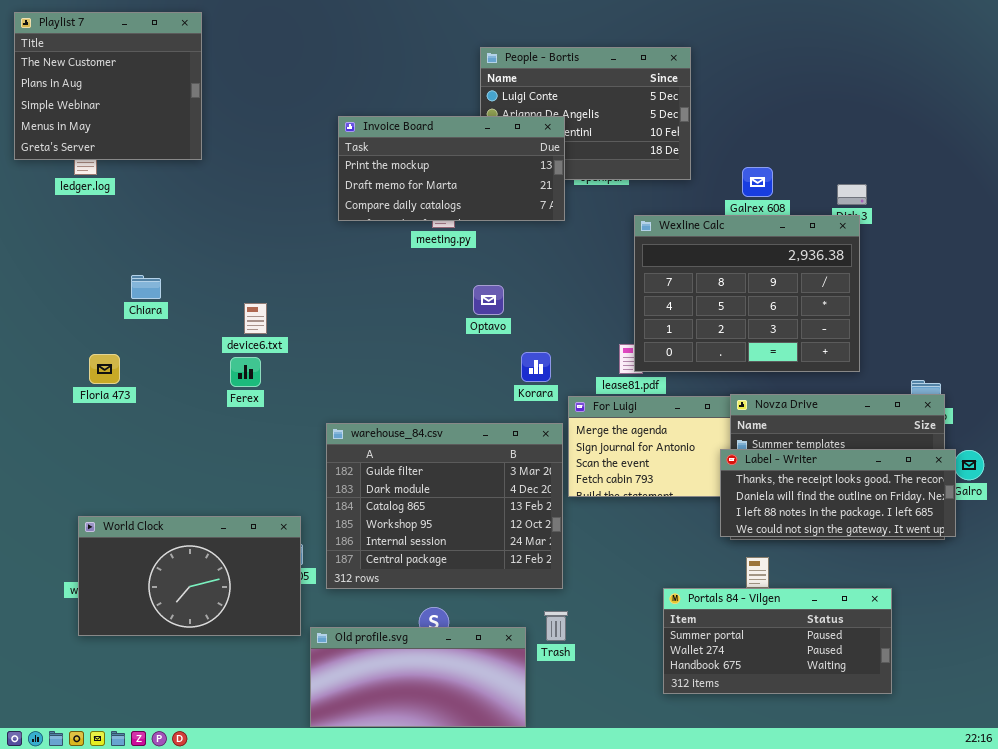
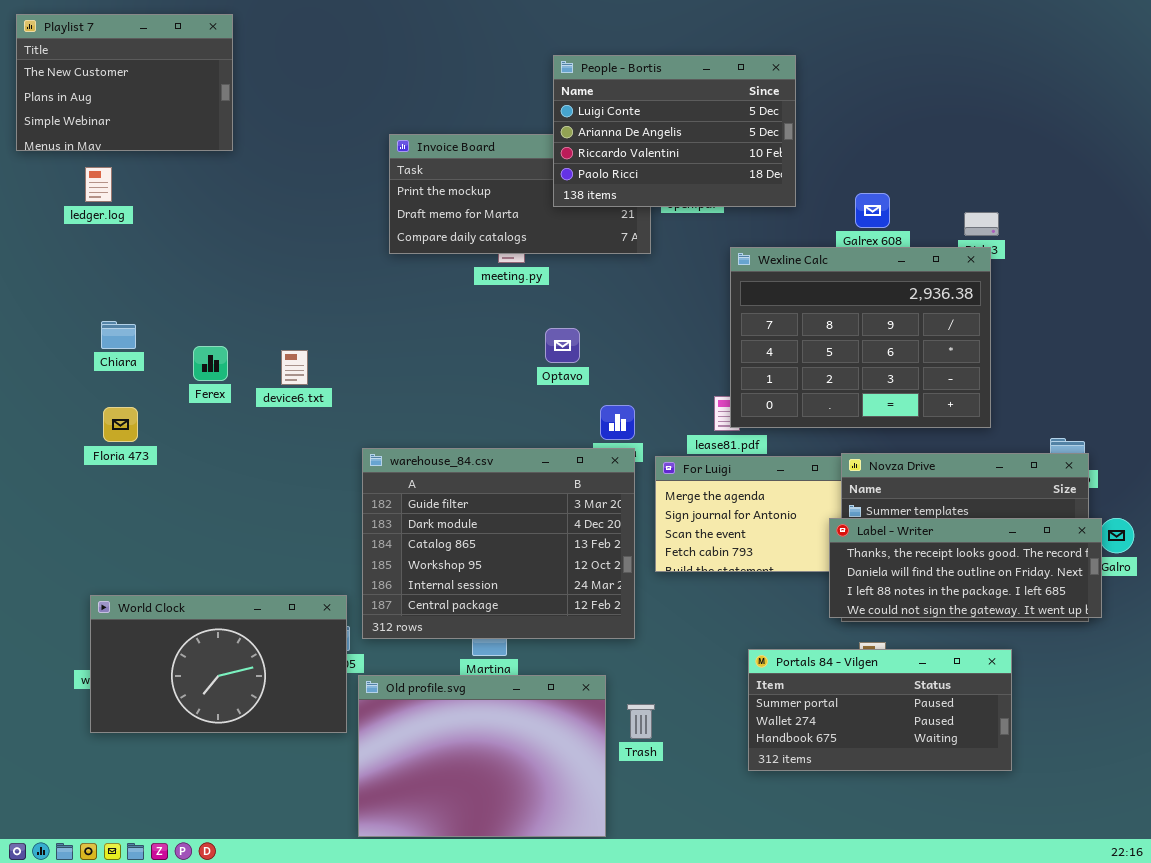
Playlist 7: [14,12,202,160] -> [16,14,233,151], resized
People - Bortis: [480,47,691,180] -> [553,55,796,207], raised
Chiara: [131,275,161,299] -> [101,321,136,349], moved
Ferex: [230,357,261,387] -> [193,346,228,381], moved
warehouse_84.csv: [326,423,563,589] -> [362,448,635,639], moved
Portals 84 - Vilgen: [663,588,892,694] -> [748,649,1012,771], moved
Old profile.svg: [310,627,526,727] -> [358,675,606,837], resized

